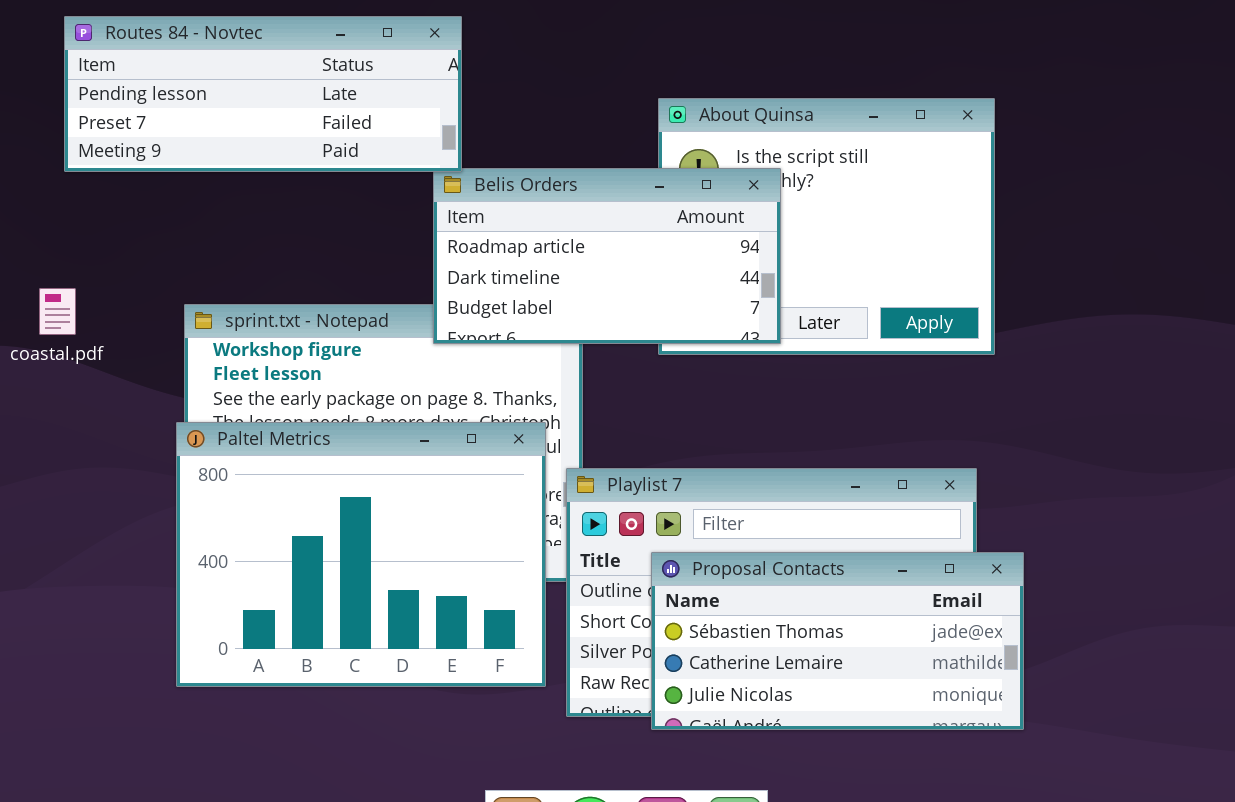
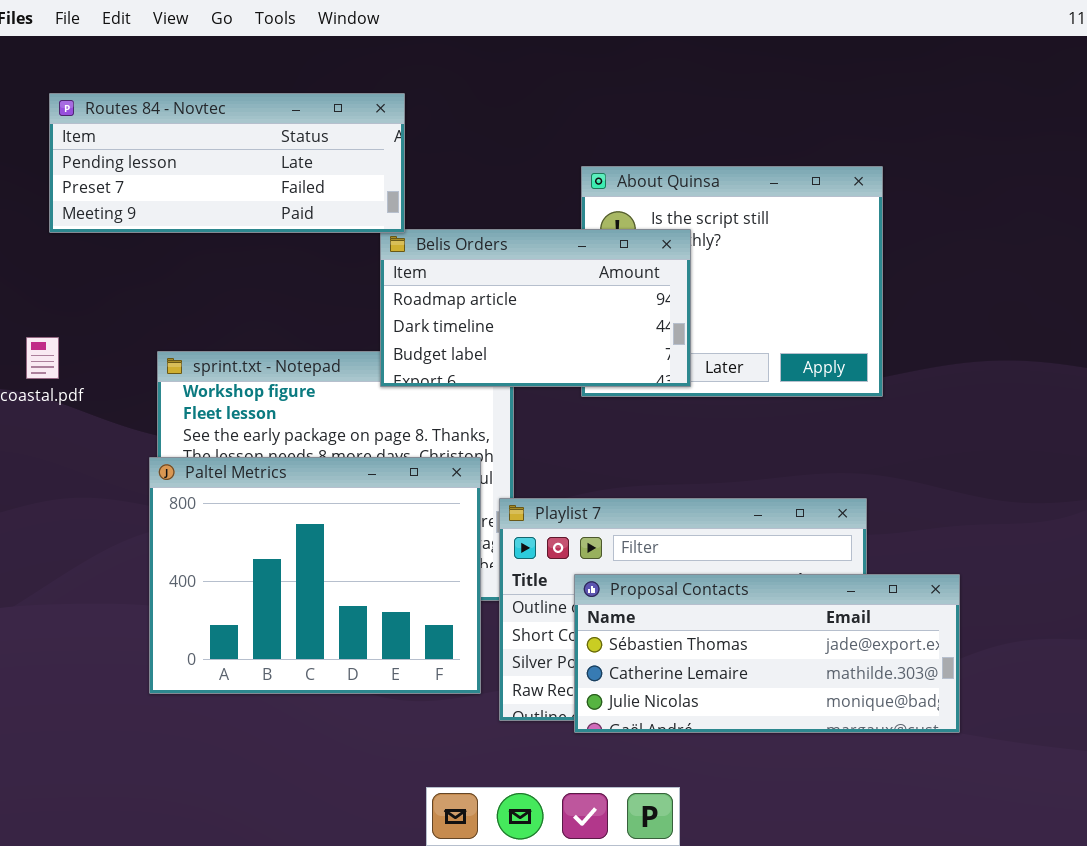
Proposal Contacts: [651,552,1024,730] -> [574,574,960,733], resized

